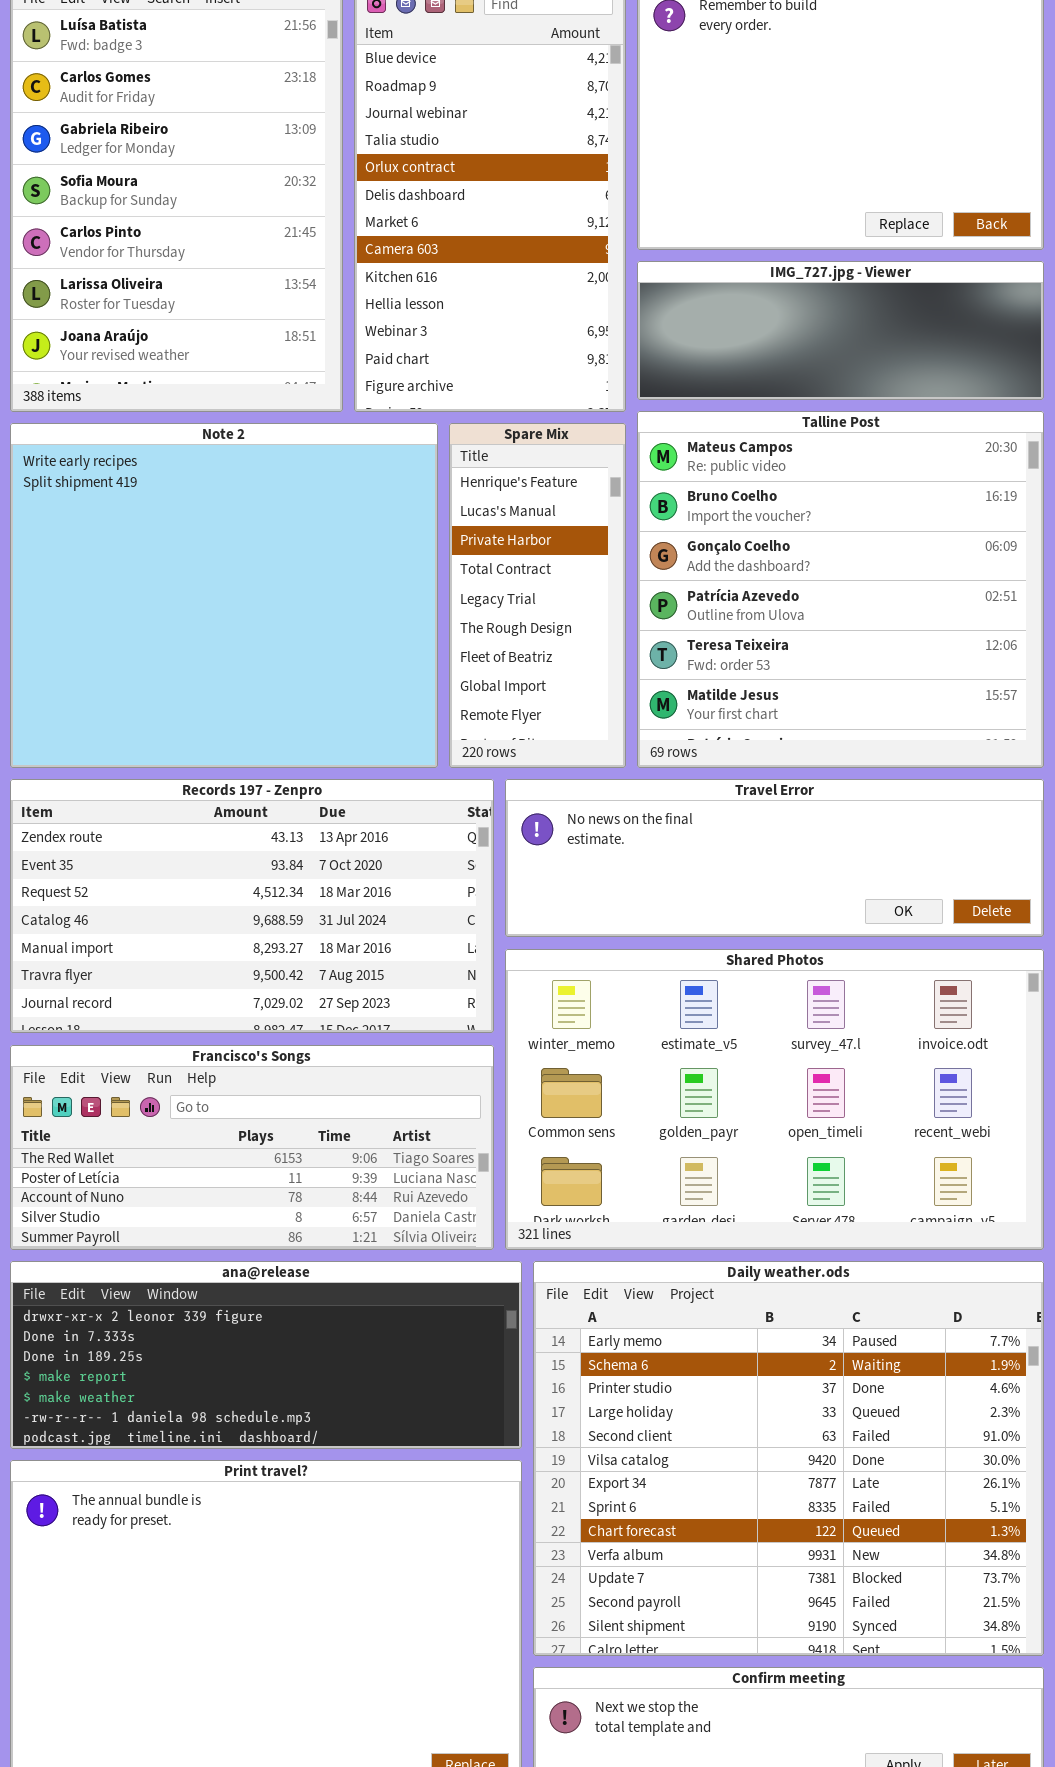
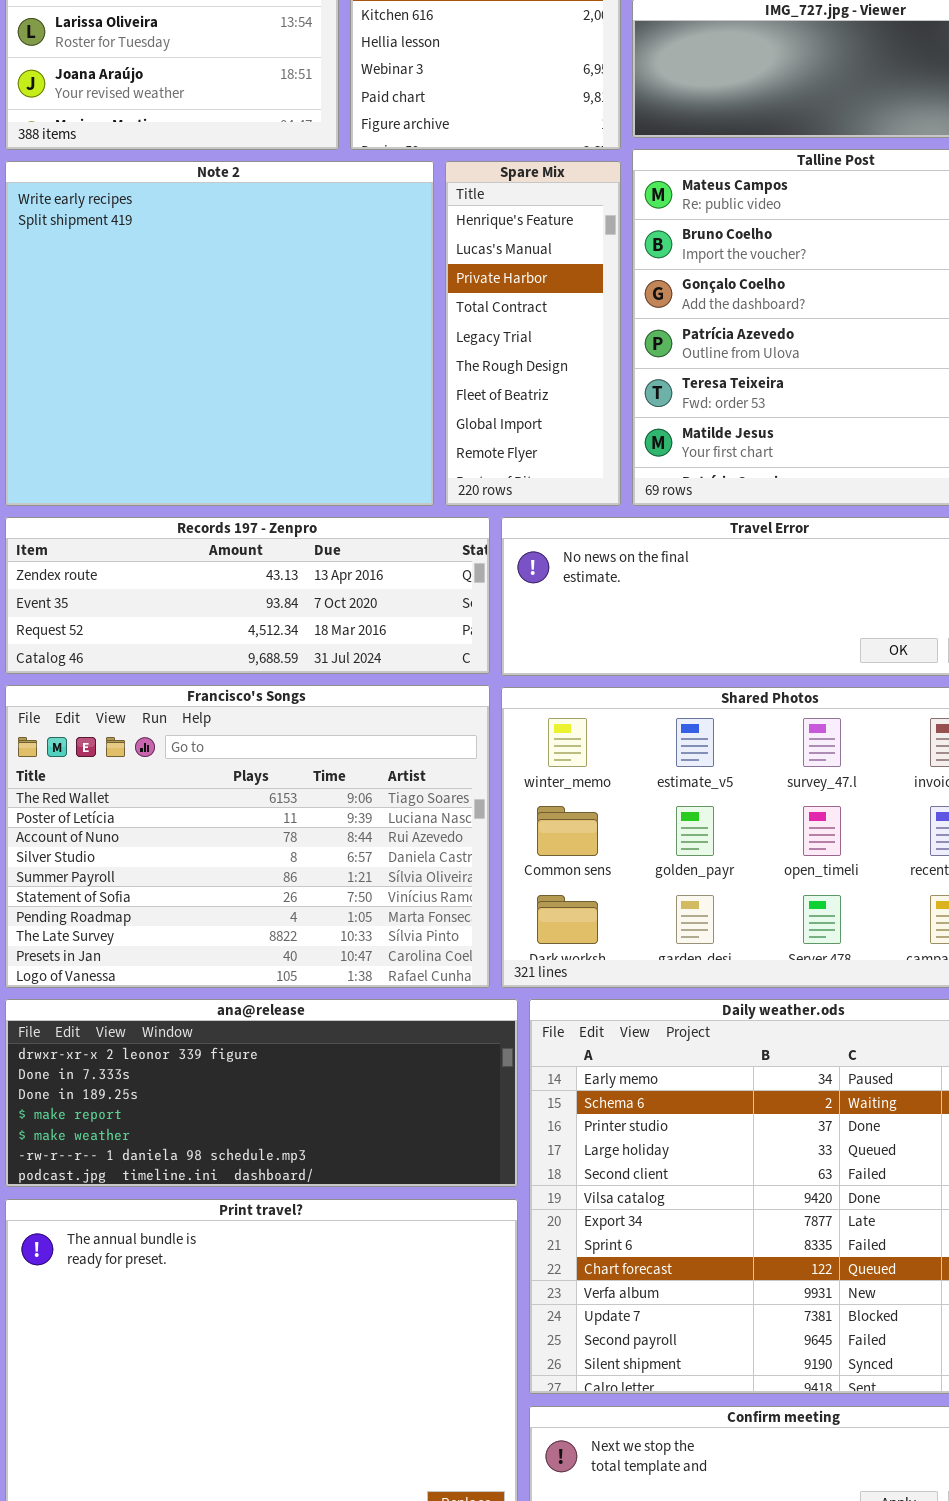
Records 197 - Zenpro: [10,779,494,1033] -> [5,517,490,674], resized
Francisco's Songs: [10,1045,494,1250] -> [5,685,490,988], resized

